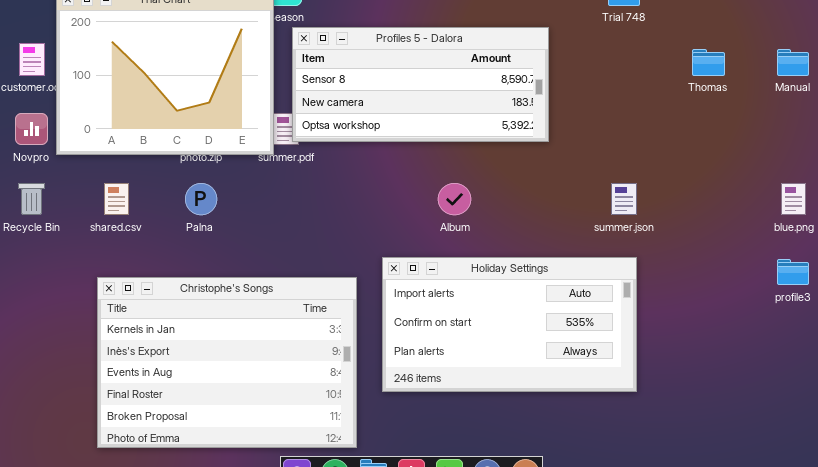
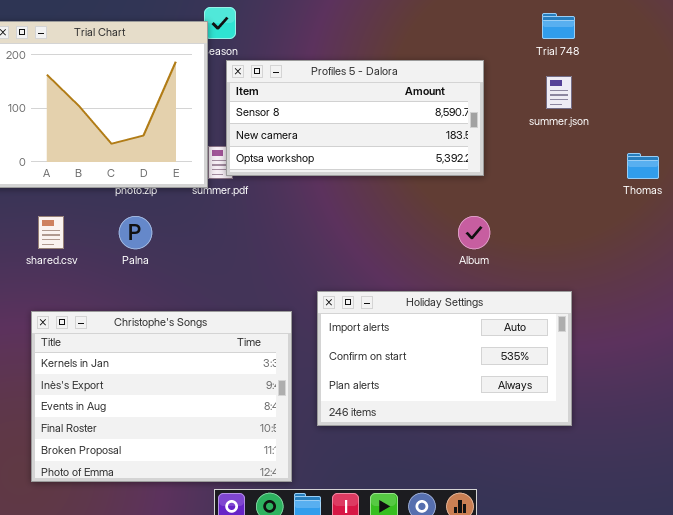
Thomas: [692,49,725,76] -> [627,153,659,179], moved
Album: [438,183,471,215] -> [458,216,490,249], moved
summer.json: [611,183,637,215] -> [546,76,572,109], moved

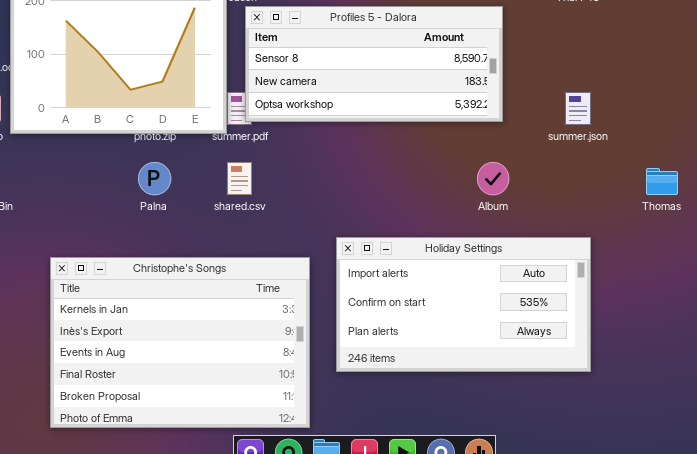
summer.json: [546,76,572,109] -> [565,92,591,125], moved
Thomas: [627,153,659,179] -> [646,168,678,195], moved
shared.csv: [38,216,64,249] -> [227,162,252,195], moved

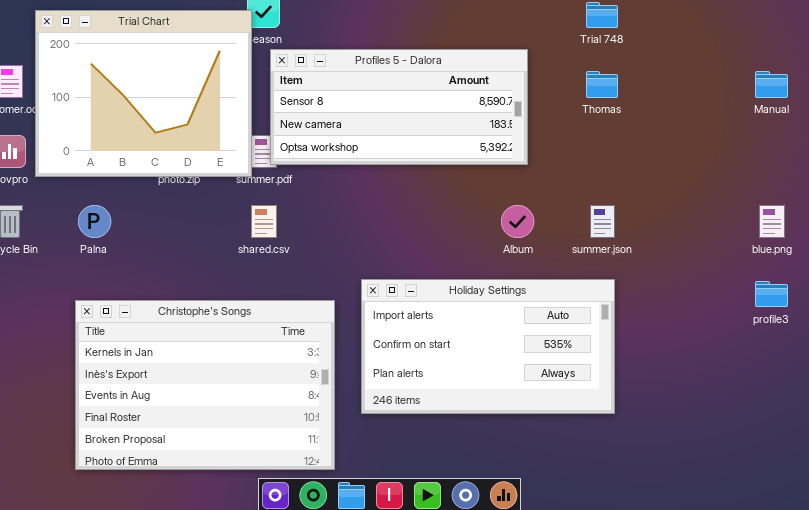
summer.json: [565,92,591,125] -> [590,205,615,238], moved
Palna: [138,162,171,195] -> [78,205,111,238], moved
Thomas: [646,168,678,195] -> [586,71,618,98], moved

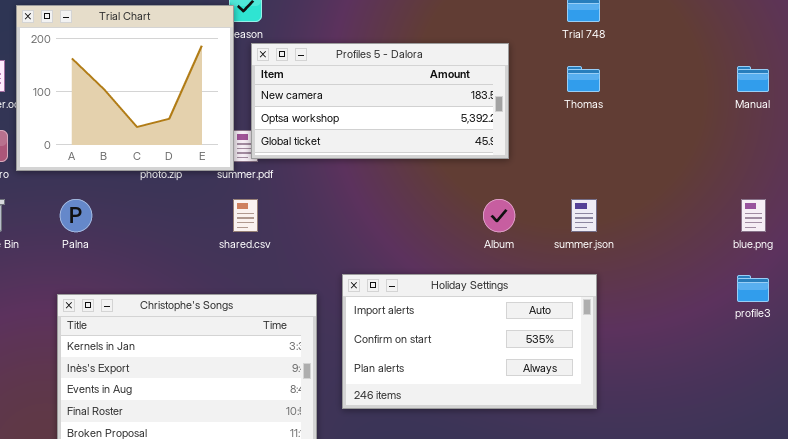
Profiles 5 - Dalora: [270,49,528,165] -> [251,43,509,159], scrolled down 1 row

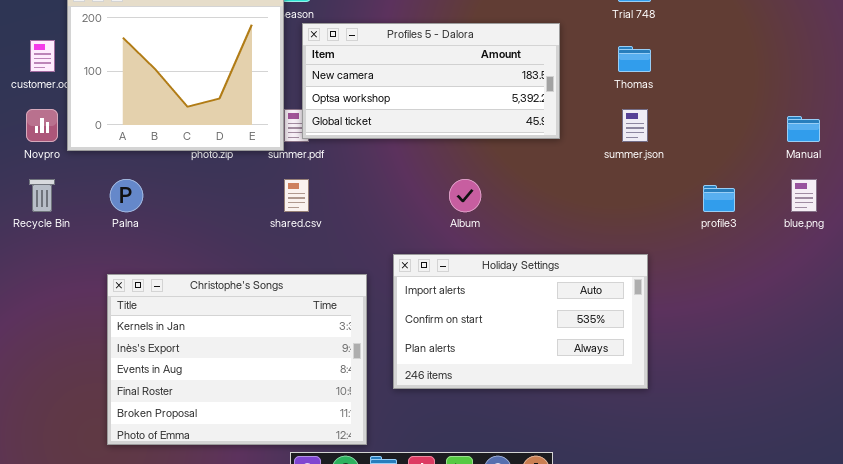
Manual: [737,66,769,92] -> [787,116,820,142], moved
Album: [483,199,515,232] -> [449,179,481,212], moved
summer.json: [571,199,597,232] -> [622,109,648,142], moved
profile3: [737,275,769,302] -> [703,185,735,212], moved

